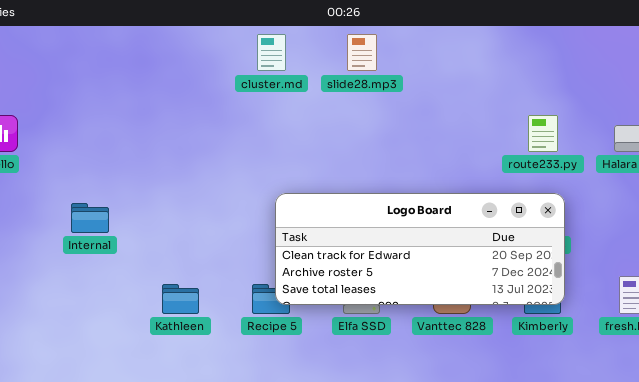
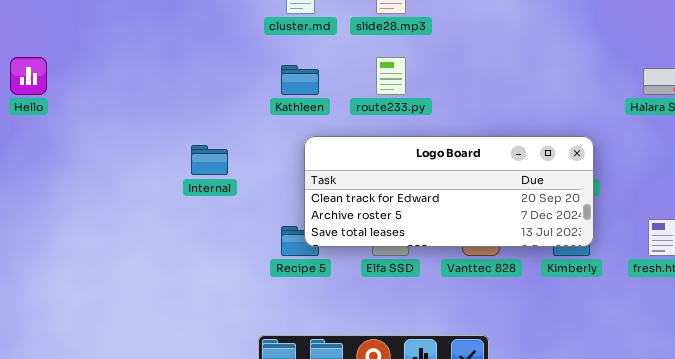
route233.py: [528,115,558,152] -> [376,57,406,95], moved
Internal: [71,203,109,233] -> [191,145,228,175], moved
Kathleen: [162,284,199,314] -> [281,65,319,95], moved

